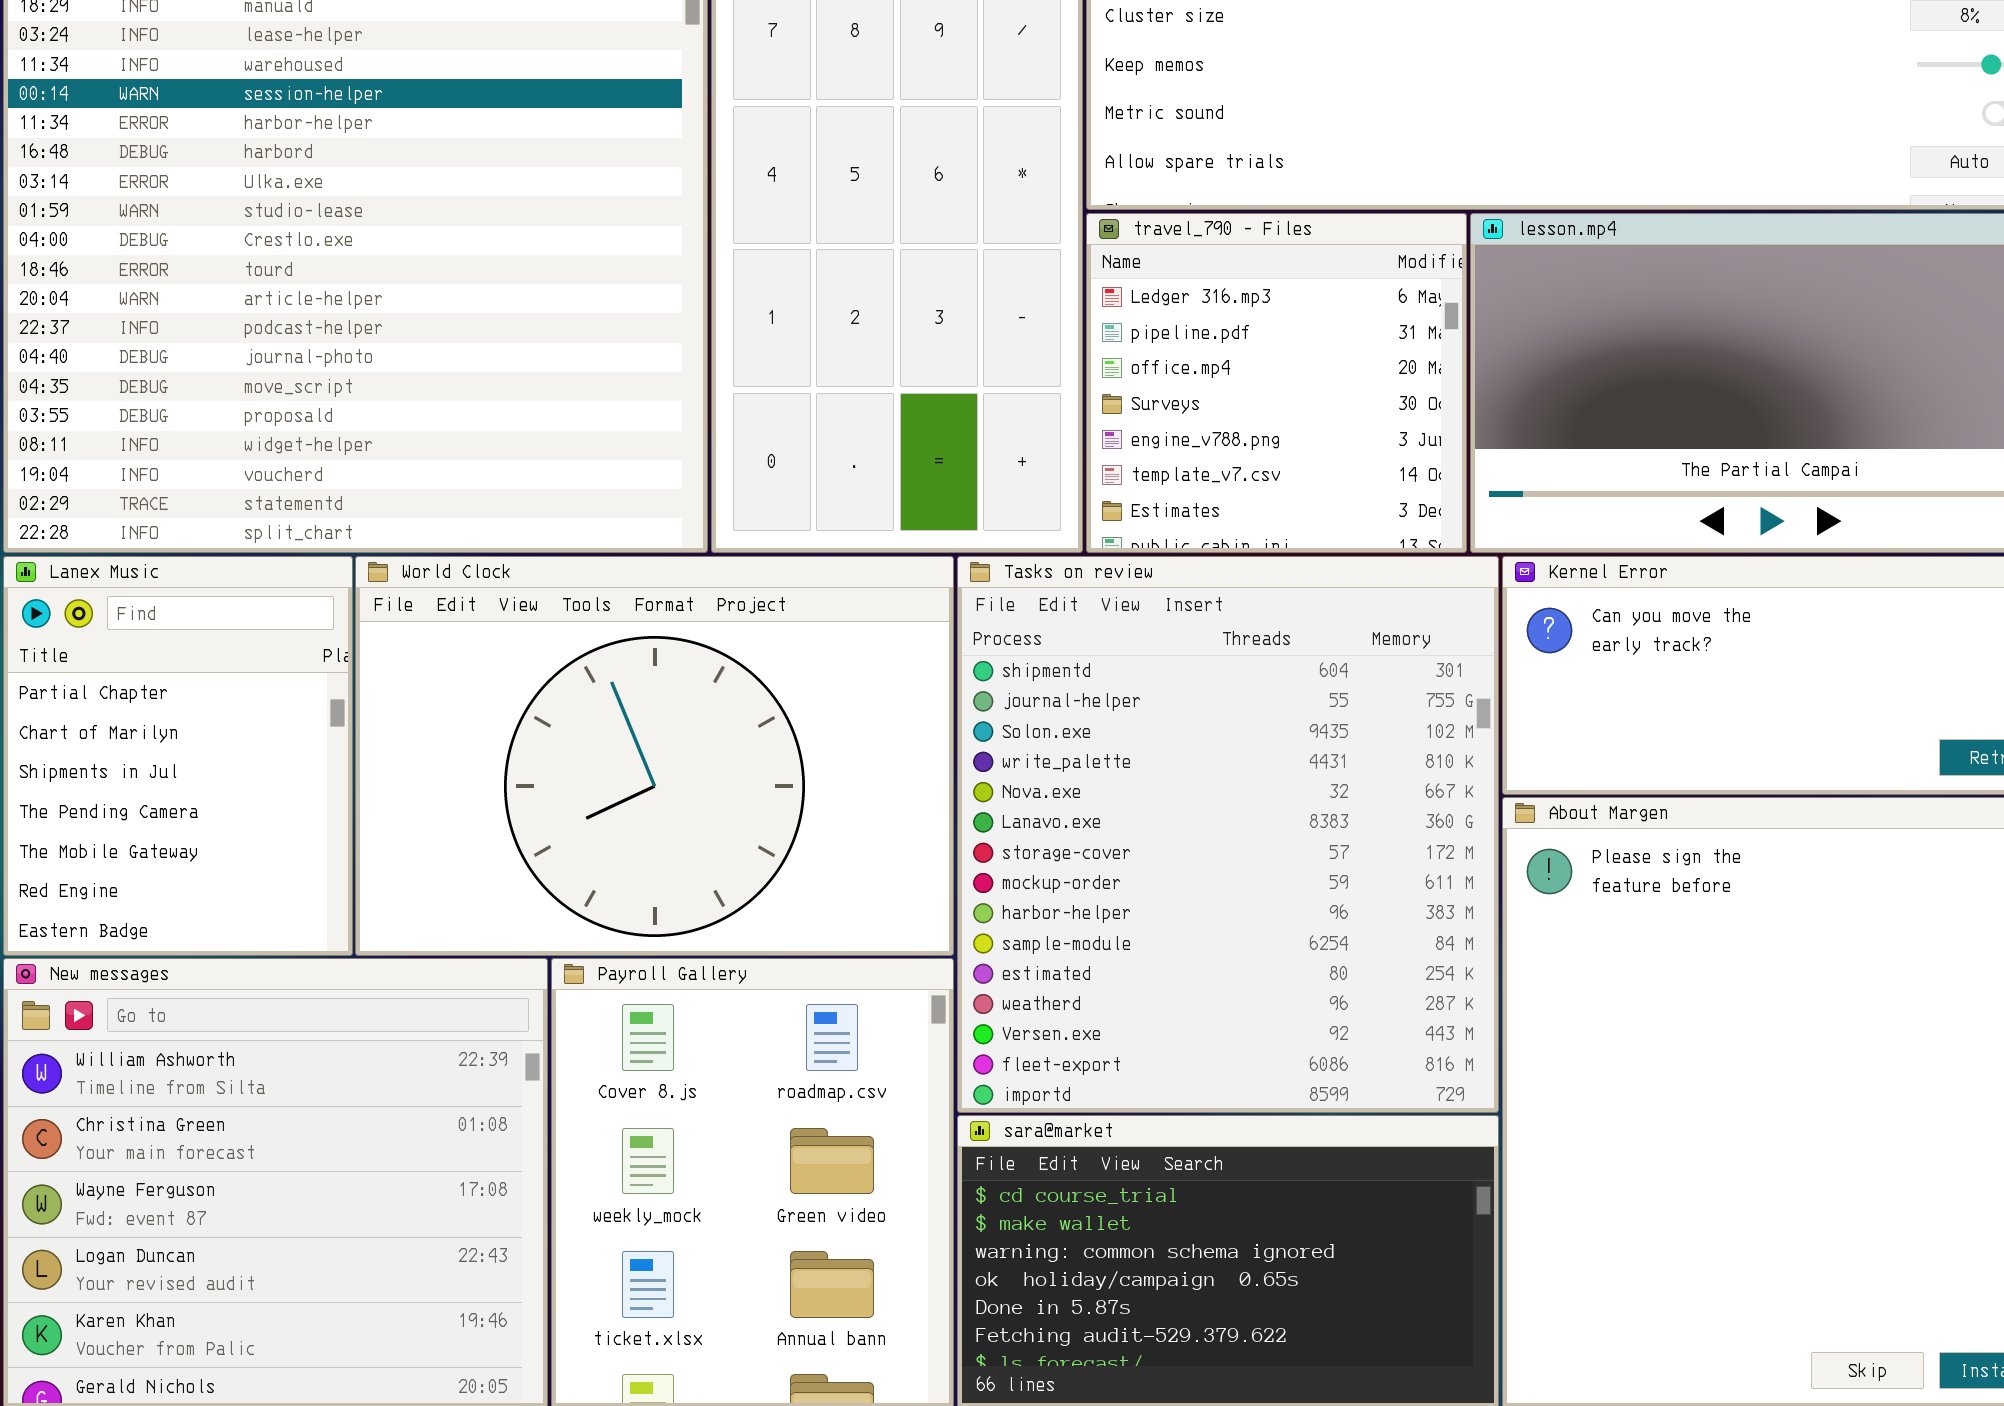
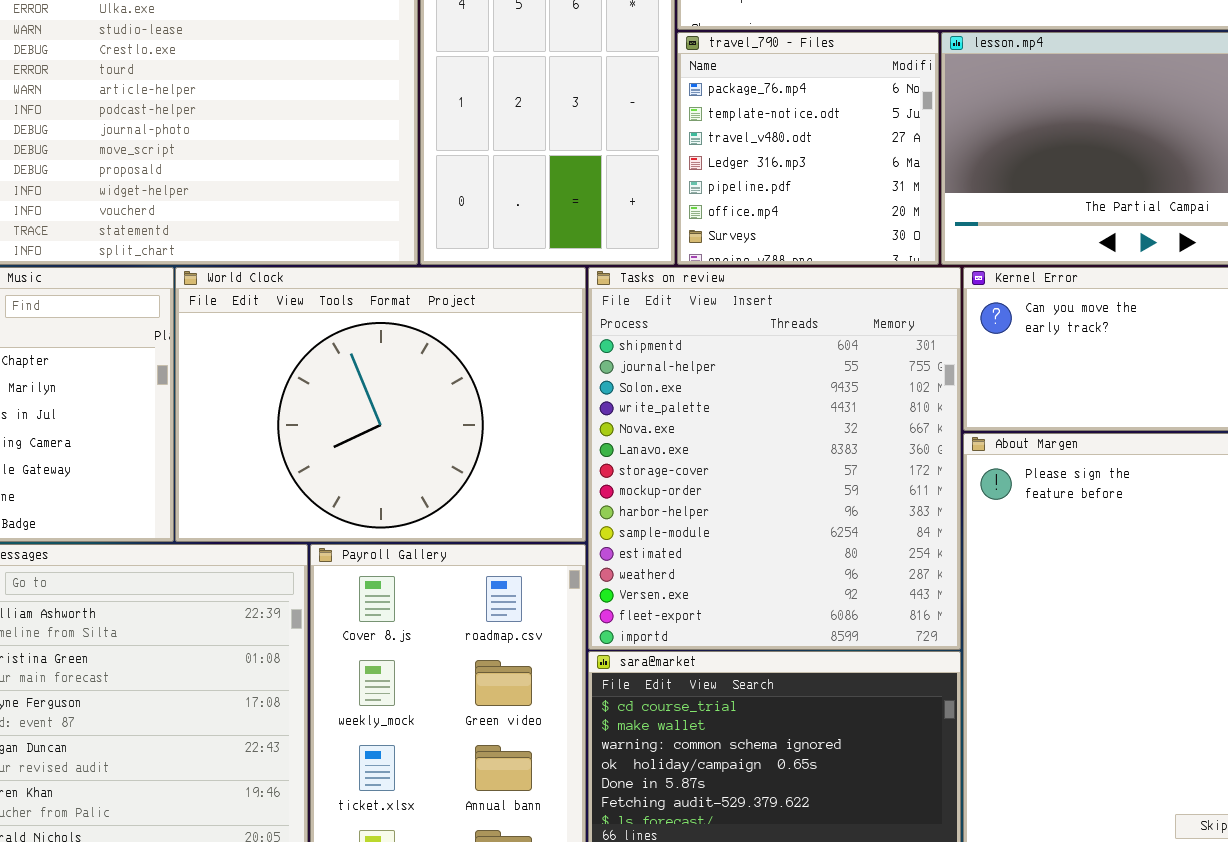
travel_790 - Files: [1086,213,1467,553] -> [677,32,939,265], scrolled up 3 rows

